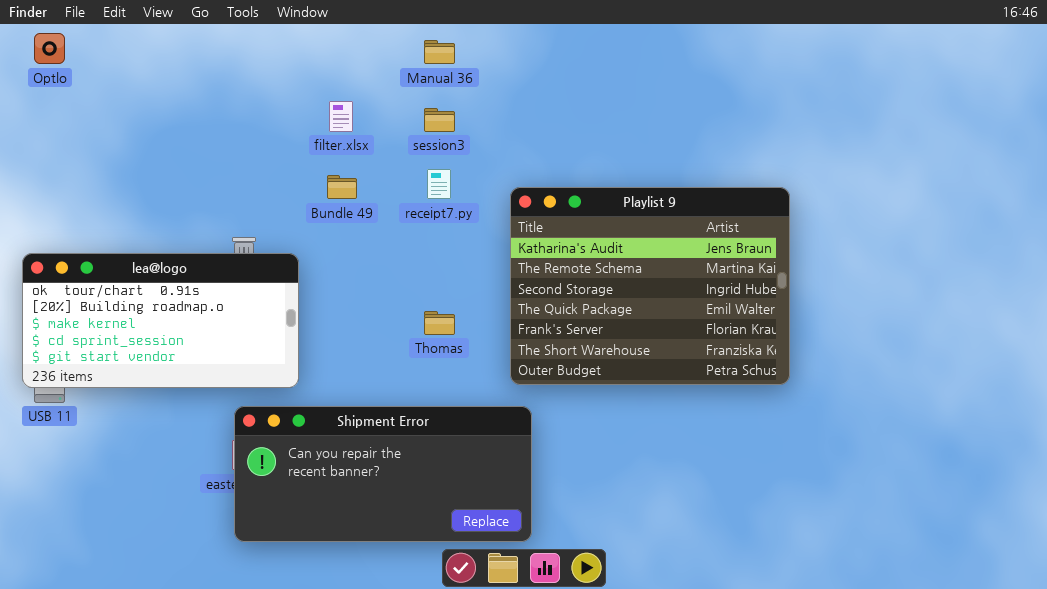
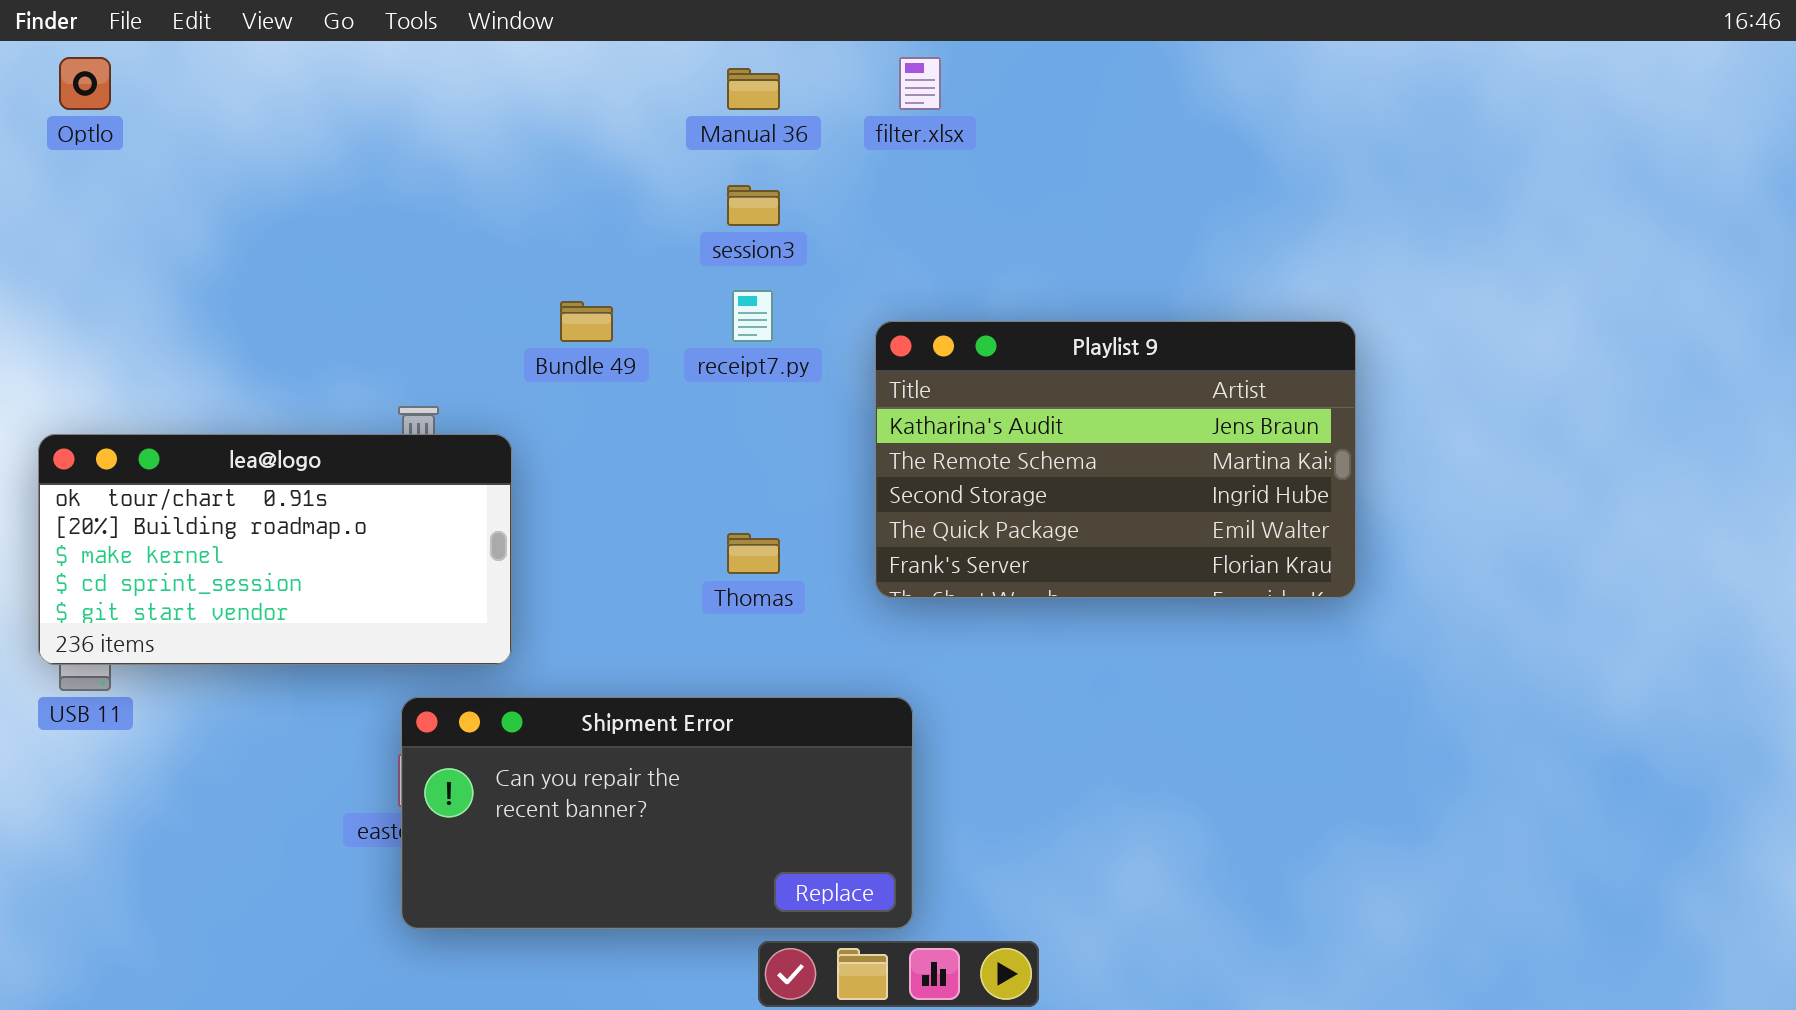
filter.xlsx: [329,101,353,132] -> [899,57,941,110], moved
Playlist 9: [510,187,790,385] -> [875,321,1356,598], resized

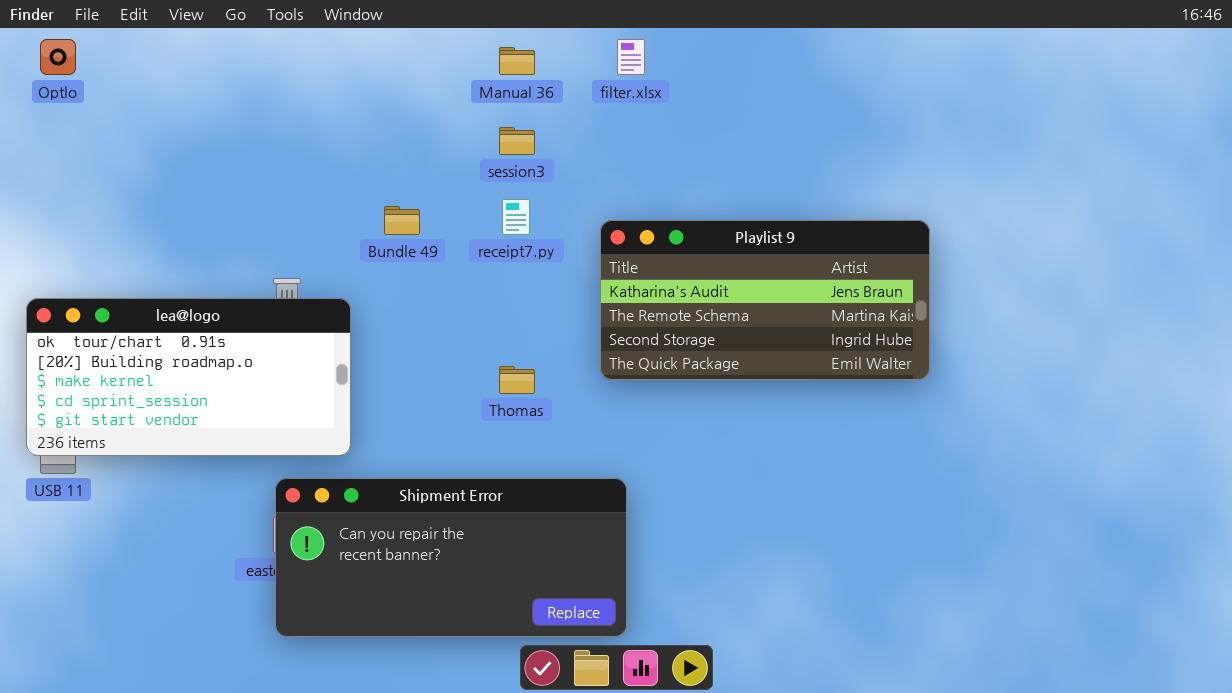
Playlist 9: [875,321,1356,598] -> [600,220,930,380], resized

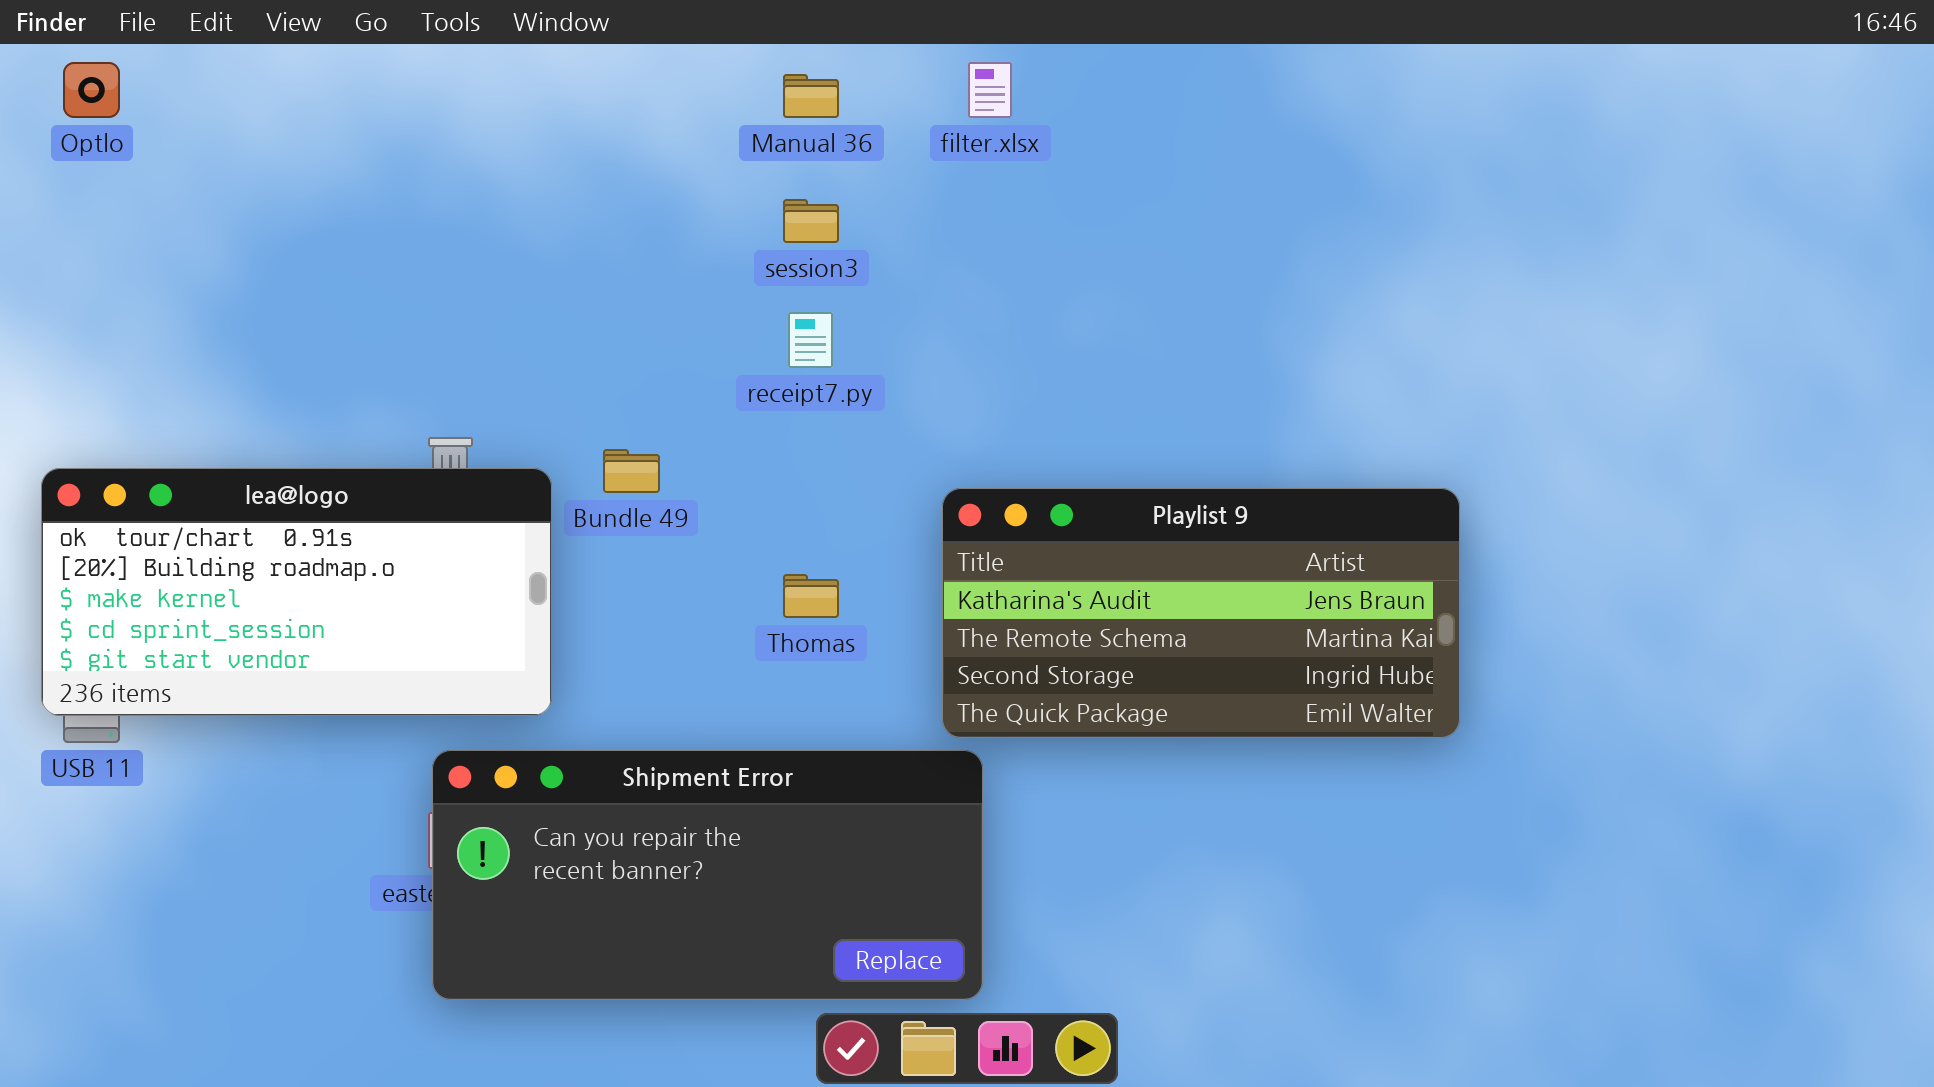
Bundle 49: [384,206,420,235] -> [603,449,660,493], moved
Playlist 9: [600,220,930,380] -> [942,488,1460,738], moved

